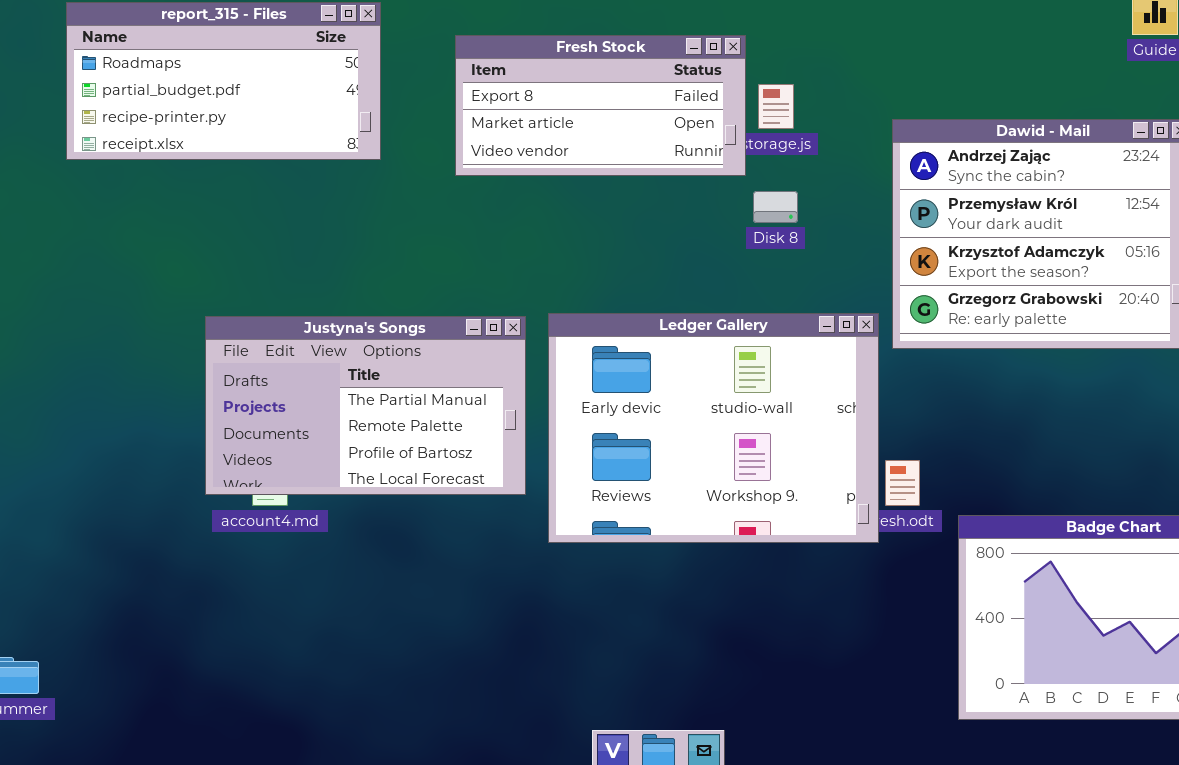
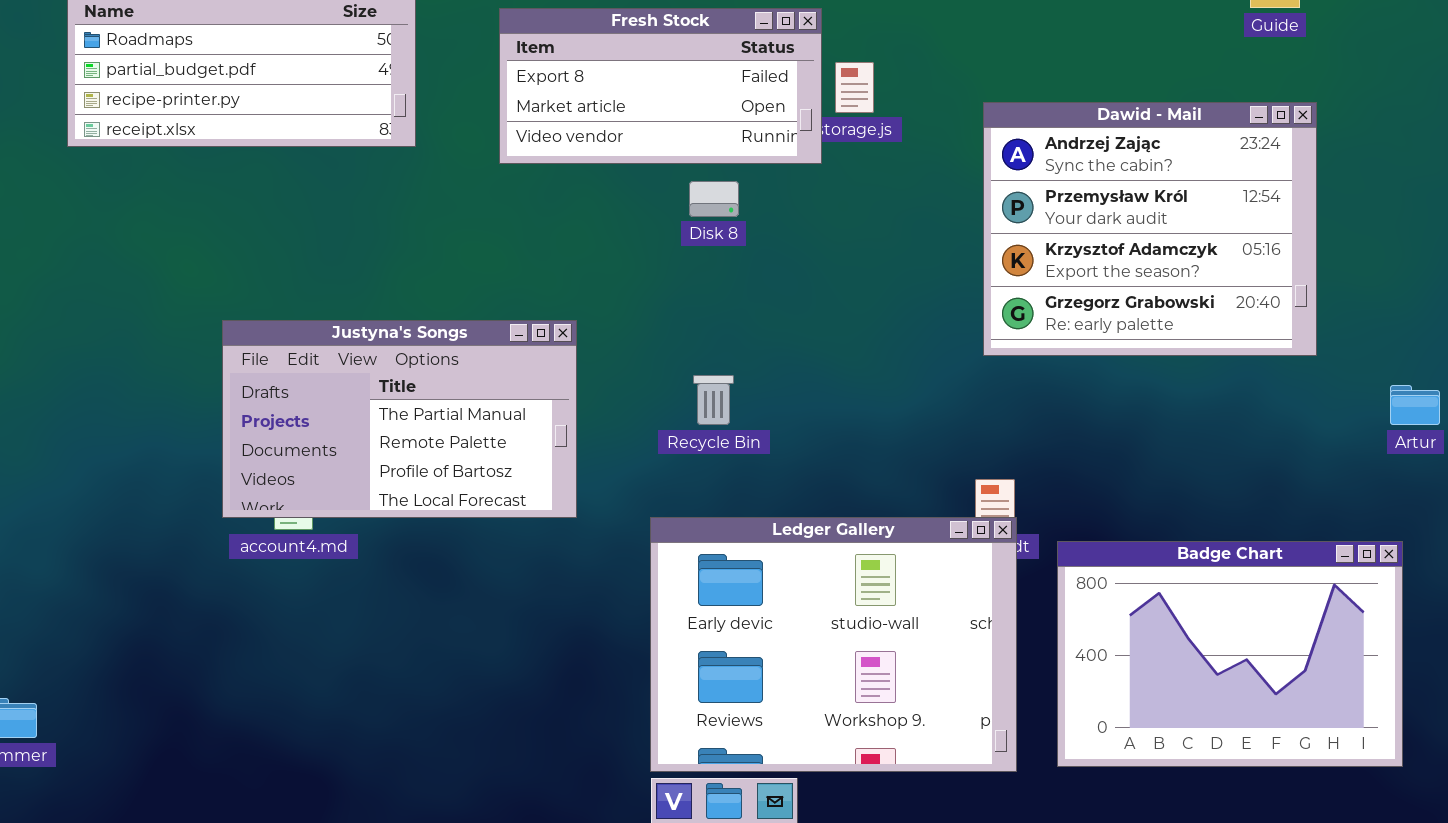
Disk 8: [753,191,798,223] -> [689,181,739,217], moved
Ledger Gallery: [548,313,879,543] -> [650,517,1017,772], moved

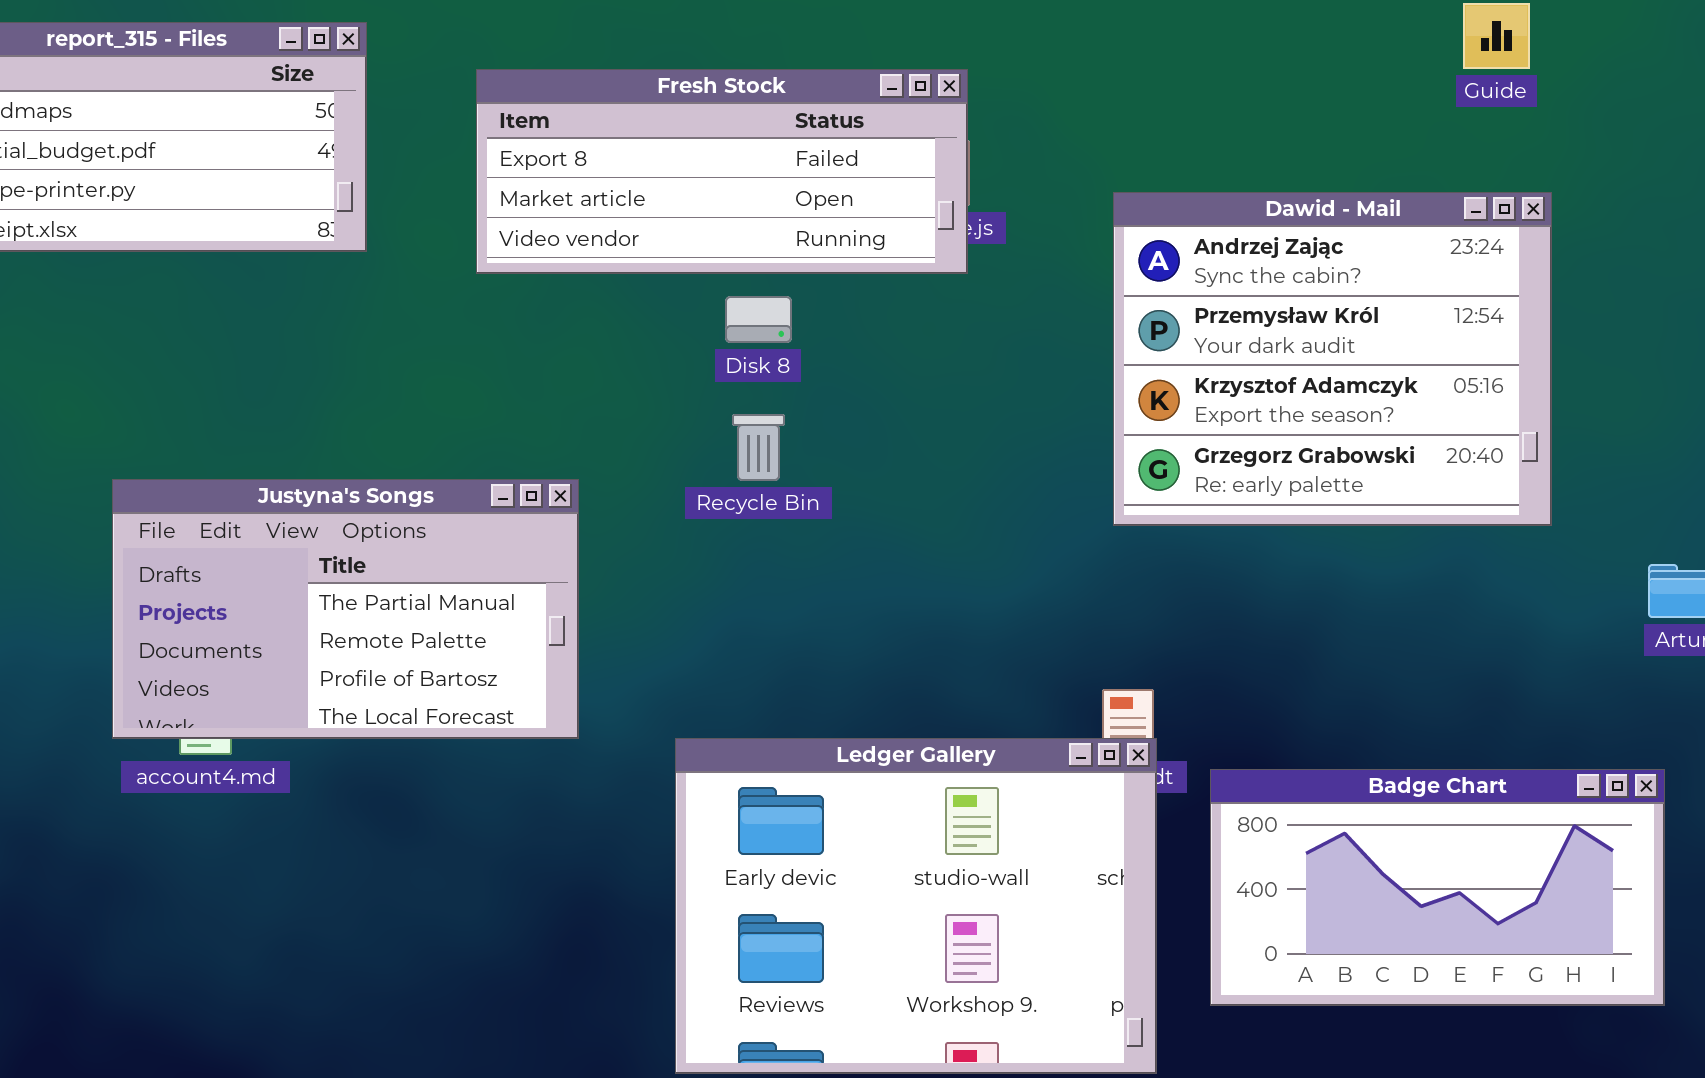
Fresh Stock: [499,8,822,164] -> [476,69,968,274], resized
Recycle Bin: [693,375,734,425] -> [732,414,785,481], moved
Badge Chart: [1057,541,1403,767] -> [1210,769,1665,1006], resized

